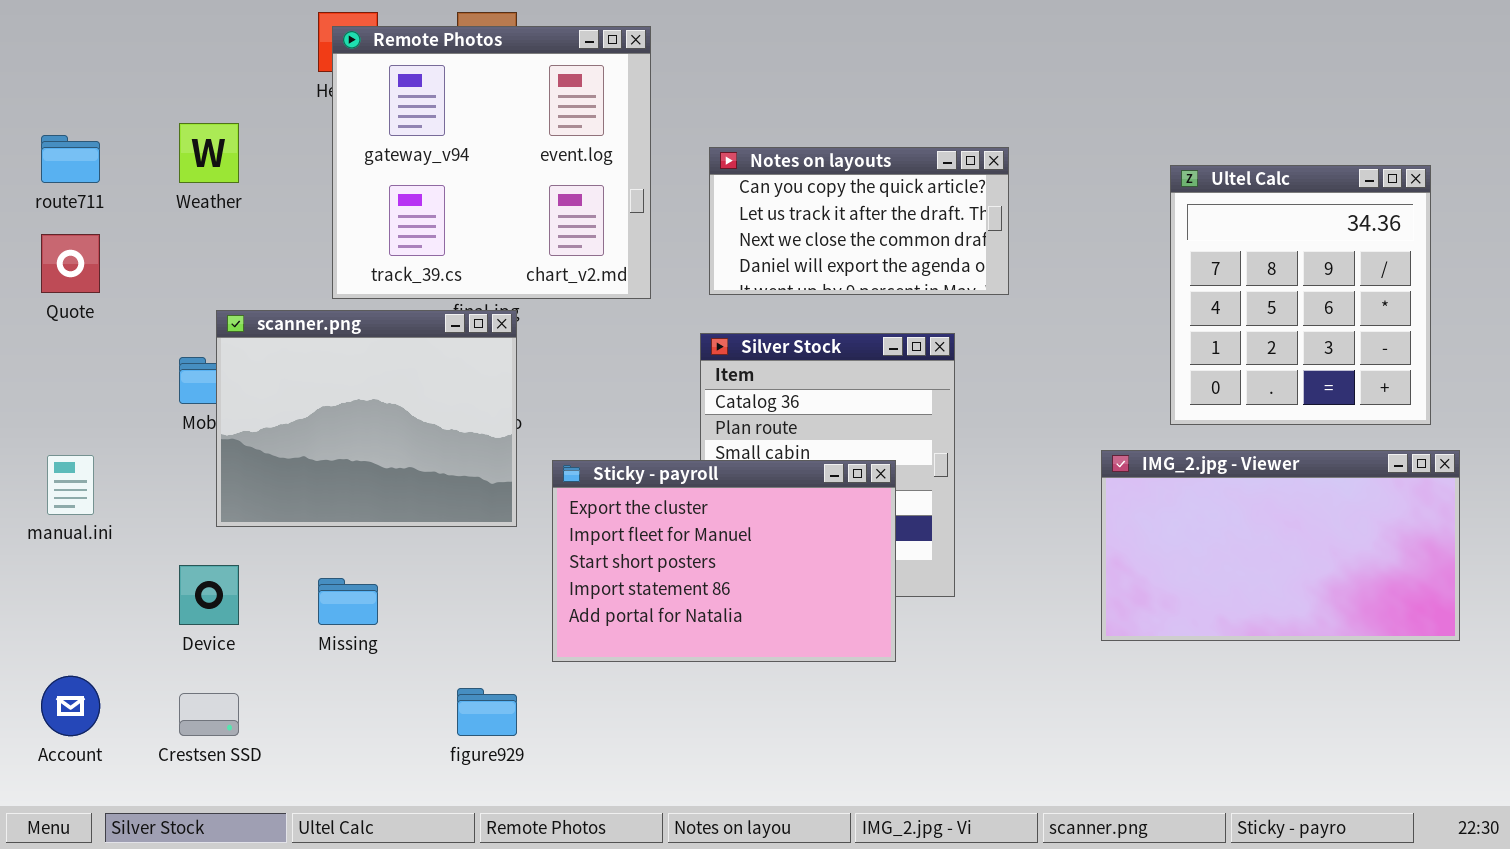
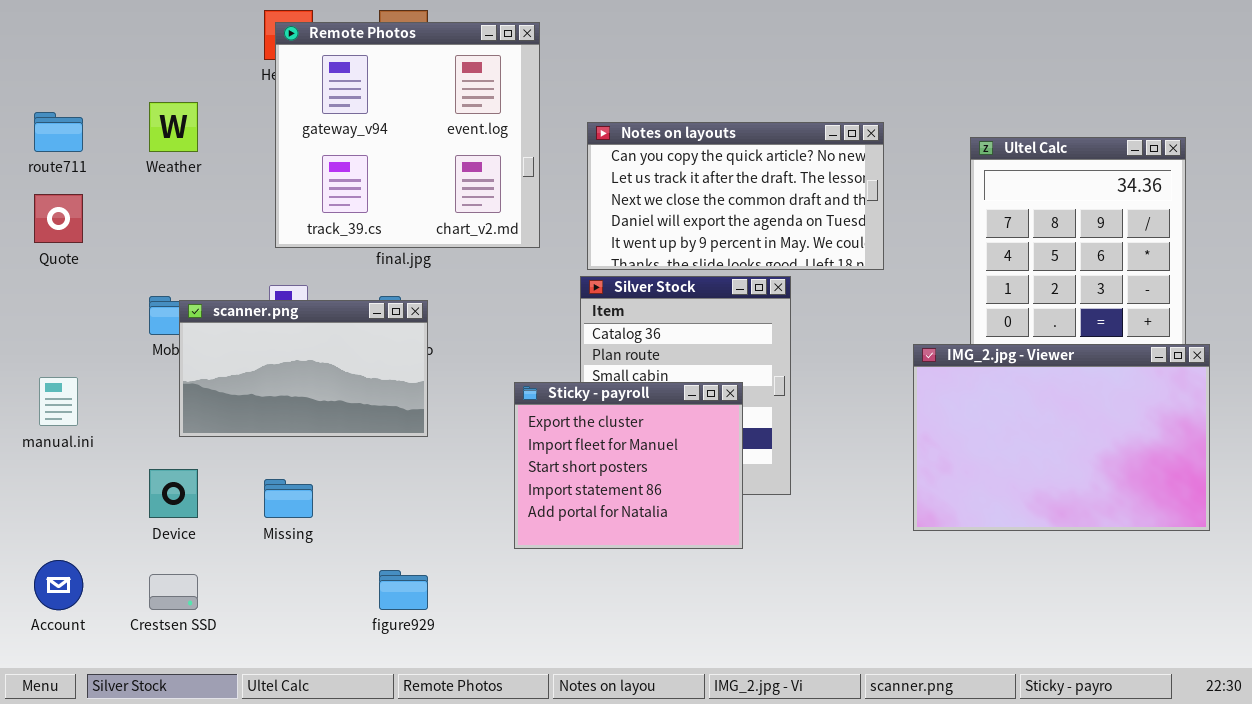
Notes on layouts: [709,147,1009,295] -> [587,122,884,270], resized
scanner.png: [216,310,517,527] -> [179,300,428,437], resized
IMG_2.jpg - Viewer: [1101,450,1460,641] -> [913,344,1210,531], resized
Sticky - payroll: [552,460,896,662] -> [514,382,743,549], resized

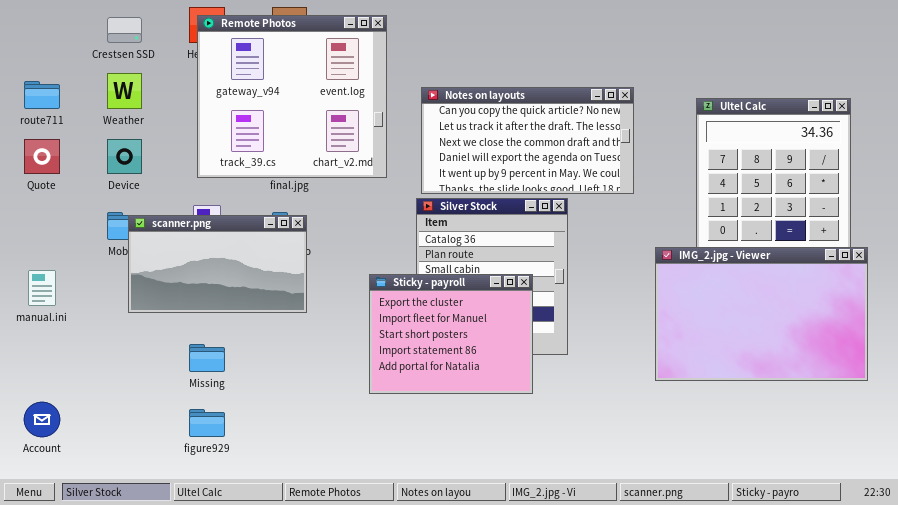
Device: [149,469,198,518] -> [107,139,142,174], moved
figure929: [379,570,428,610] -> [189,409,225,437], moved
Crestsen SSD: [149,574,198,610] -> [107,17,142,43], moved

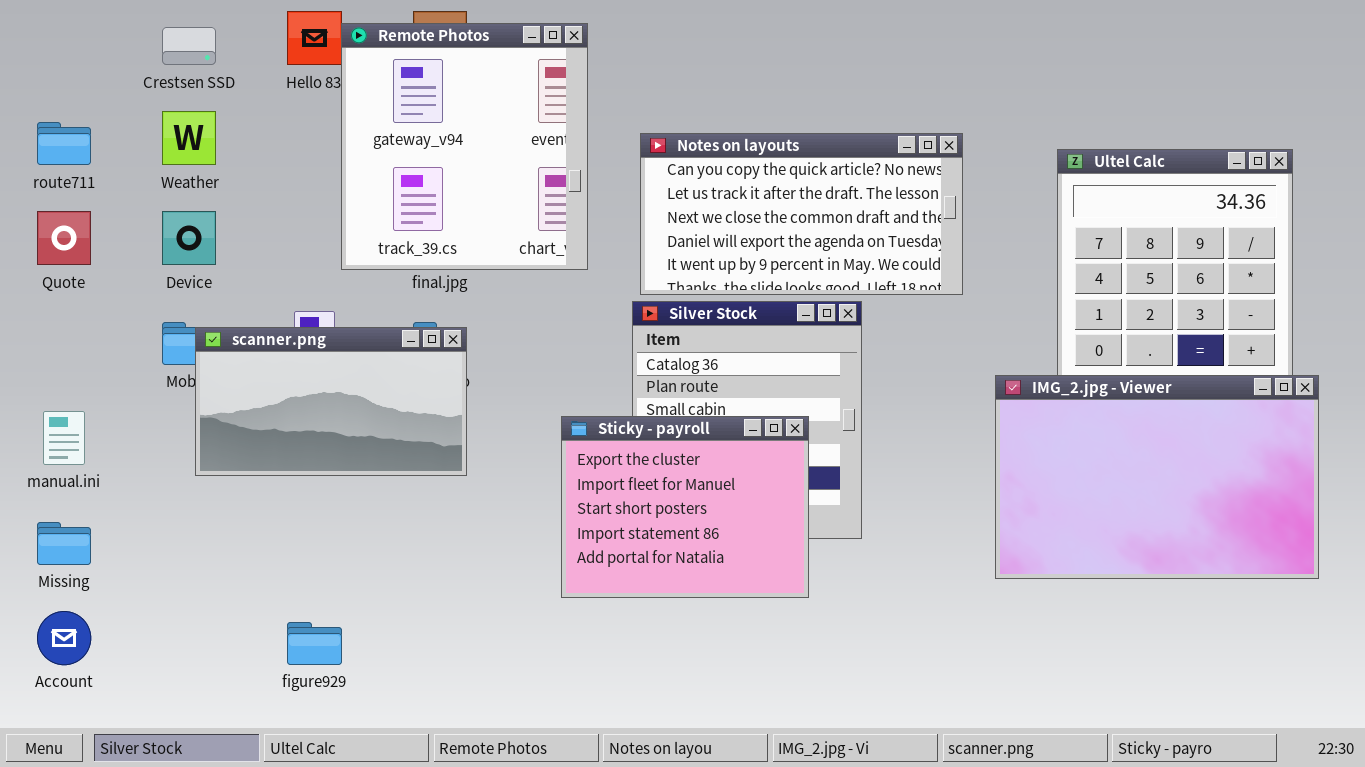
Remote Photos: [197,15,387,178] -> [341,23,588,270], resized
Missing: [189,344,225,372] -> [37,522,91,565], moved

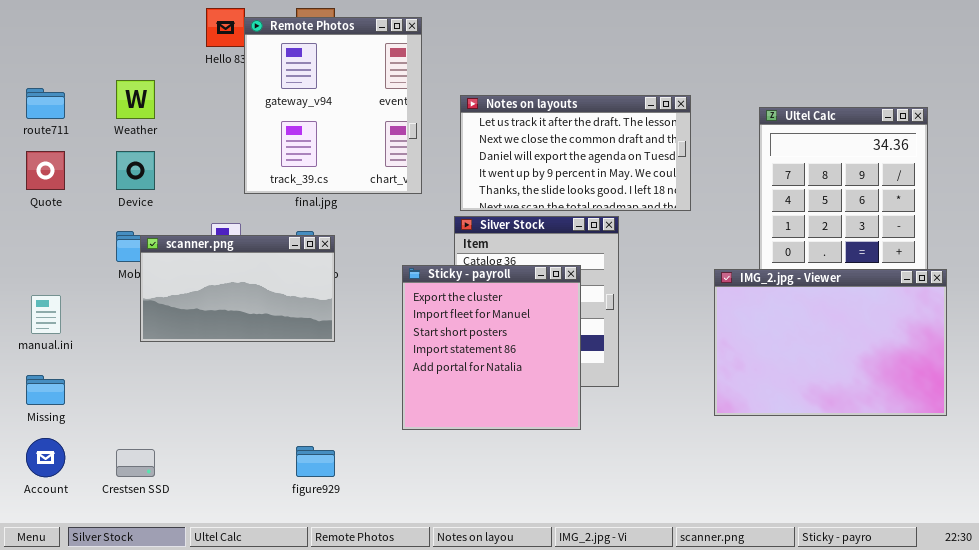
Crestsen SSD: [162,27,216,65] -> [116,449,155,477], moved
Notes on layouts: [640,133,963,295] -> [460,95,691,211], scrolled down 1 row
Sticky - payroll: [561,416,809,598] -> [402,265,581,430], resized
figure929: [287,622,342,665] -> [296,446,335,477], moved

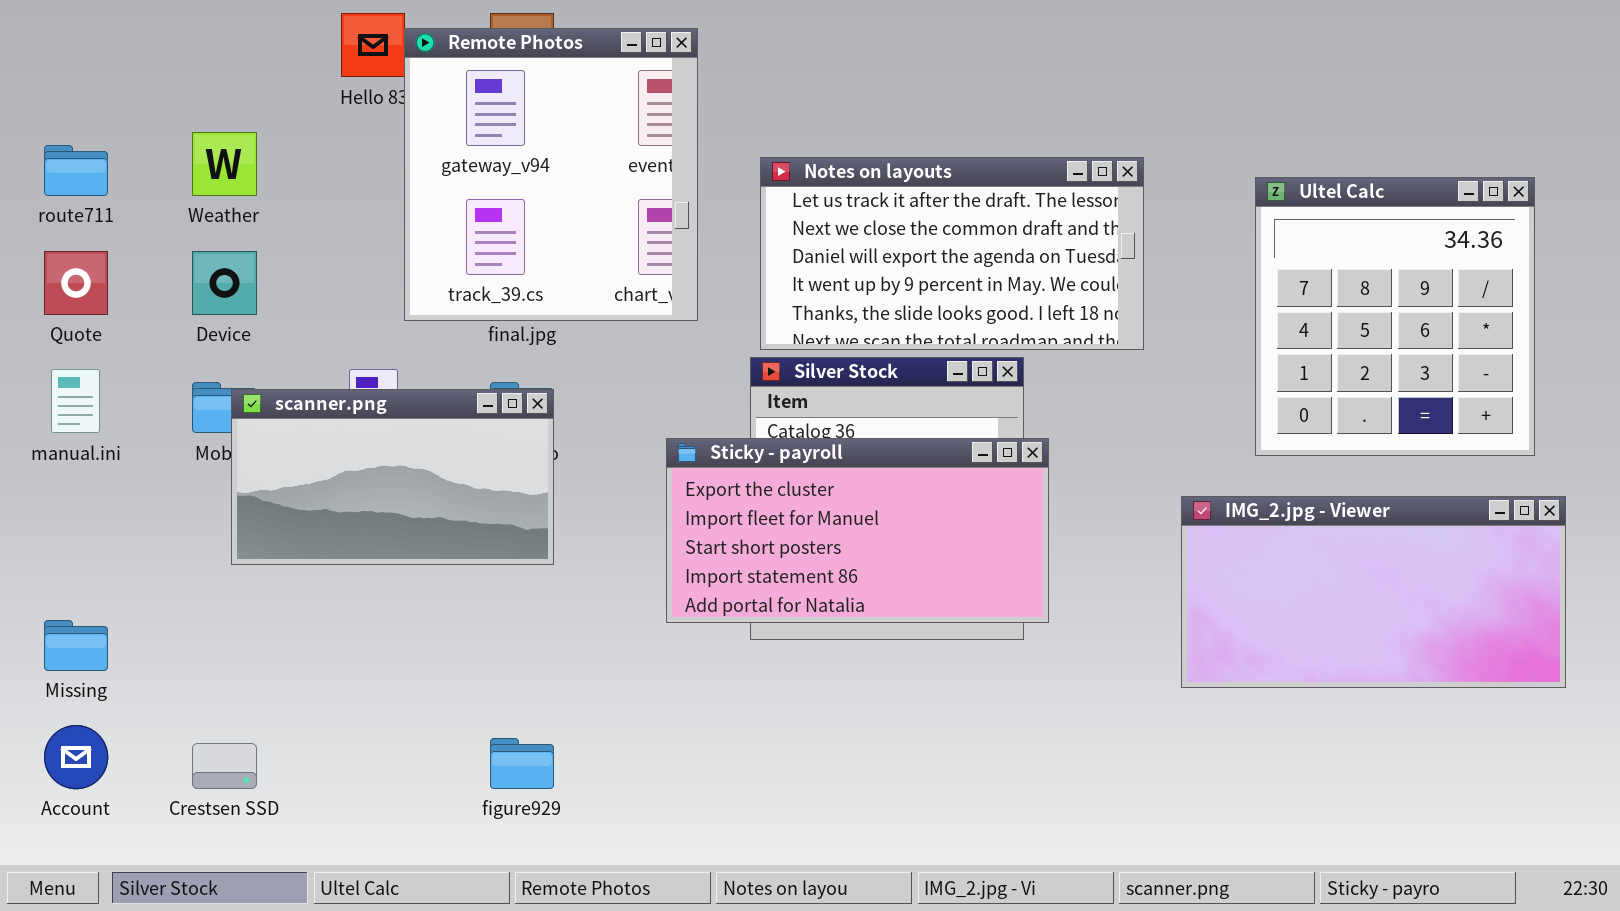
Sticky - payroll: [402,265,581,430] -> [666,438,1049,623], resized
IMG_2.jpg - Viewer: [714,269,947,416] -> [1181,496,1566,688], resized
manual.ini: [31,295,61,334] -> [51,369,100,433], moved

